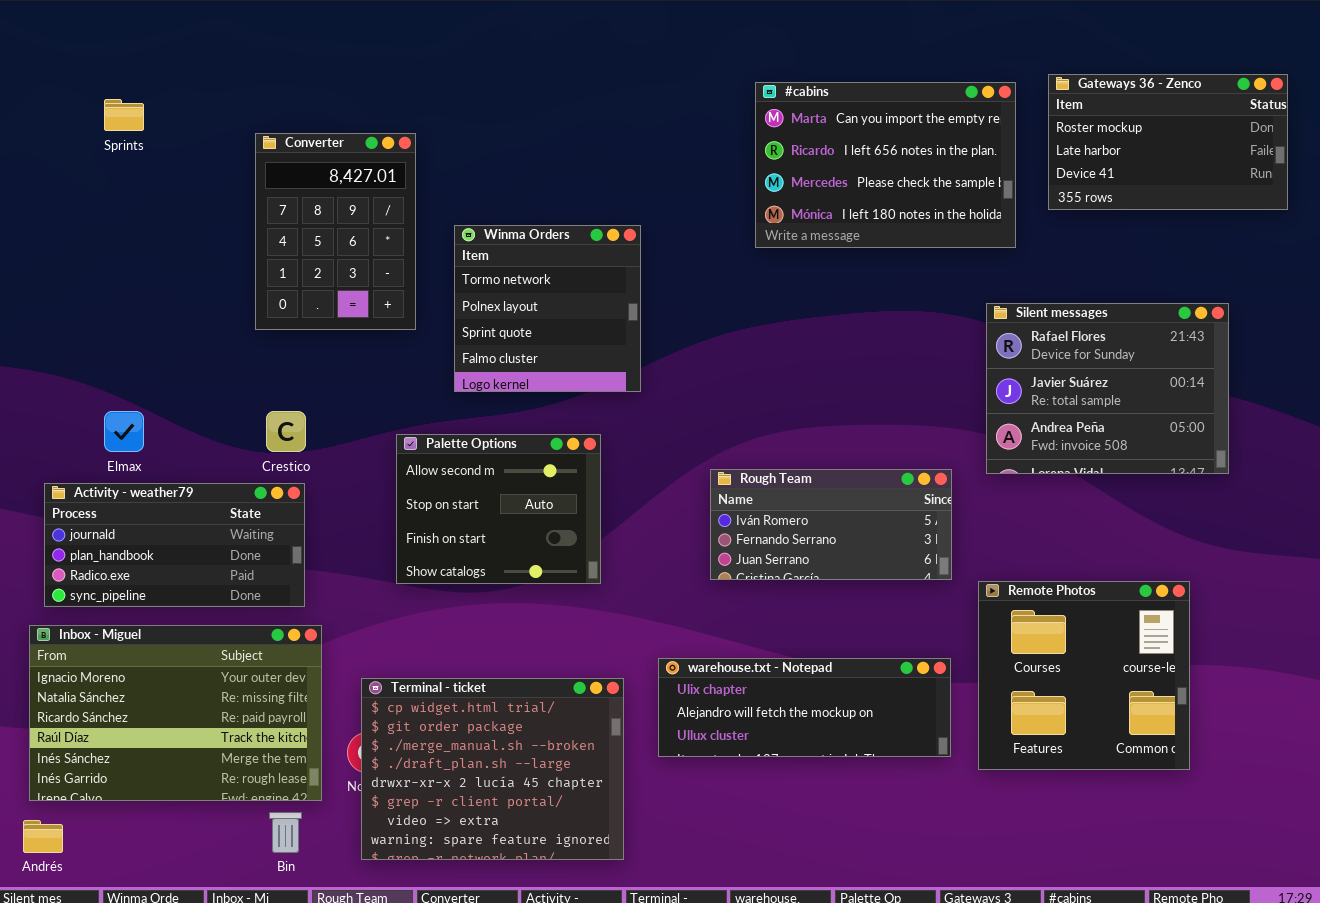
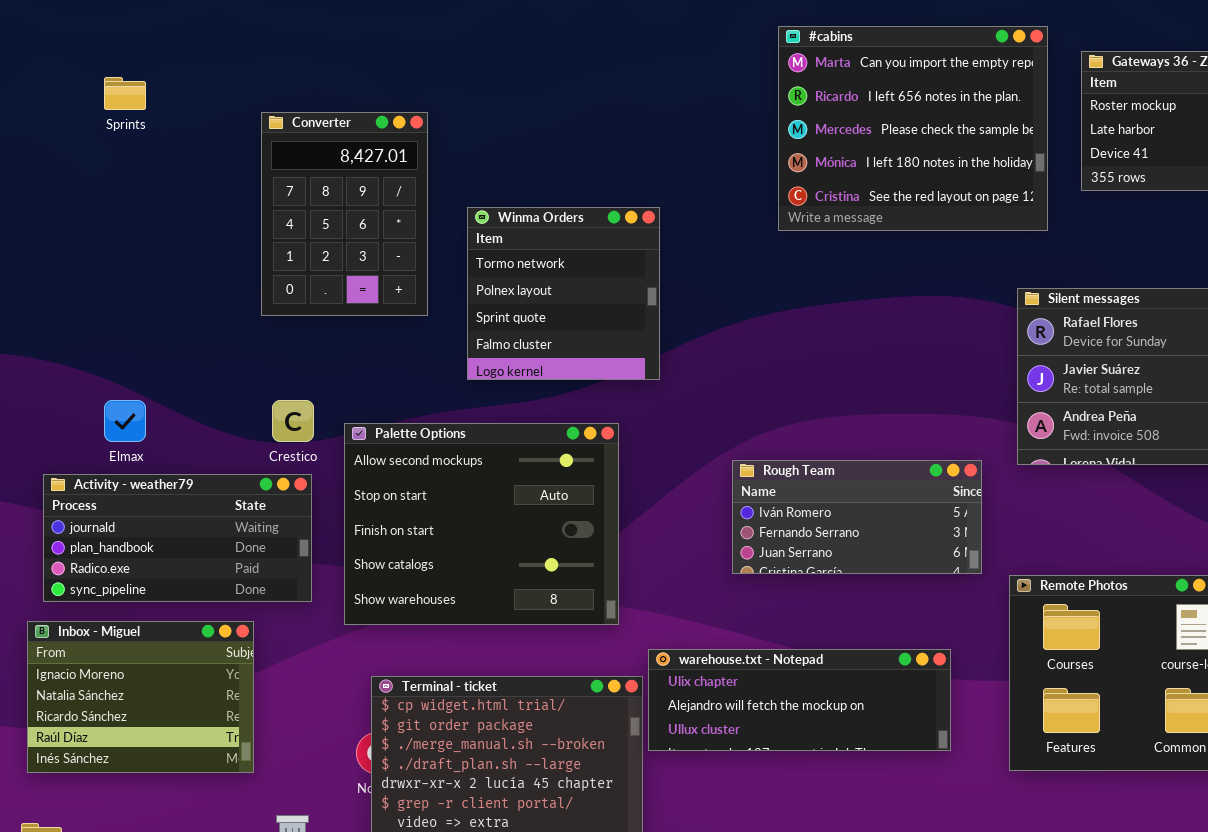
#cabins: [755,82,1016,248] -> [778,26,1048,231], resized
Palette Options: [396,434,601,584] -> [344,423,619,625], resized
Inbox - Miguel: [29,625,322,801] -> [27,621,254,773], resized
warehouse.txt - Notepad: [658,658,951,757] -> [648,649,951,751], moved

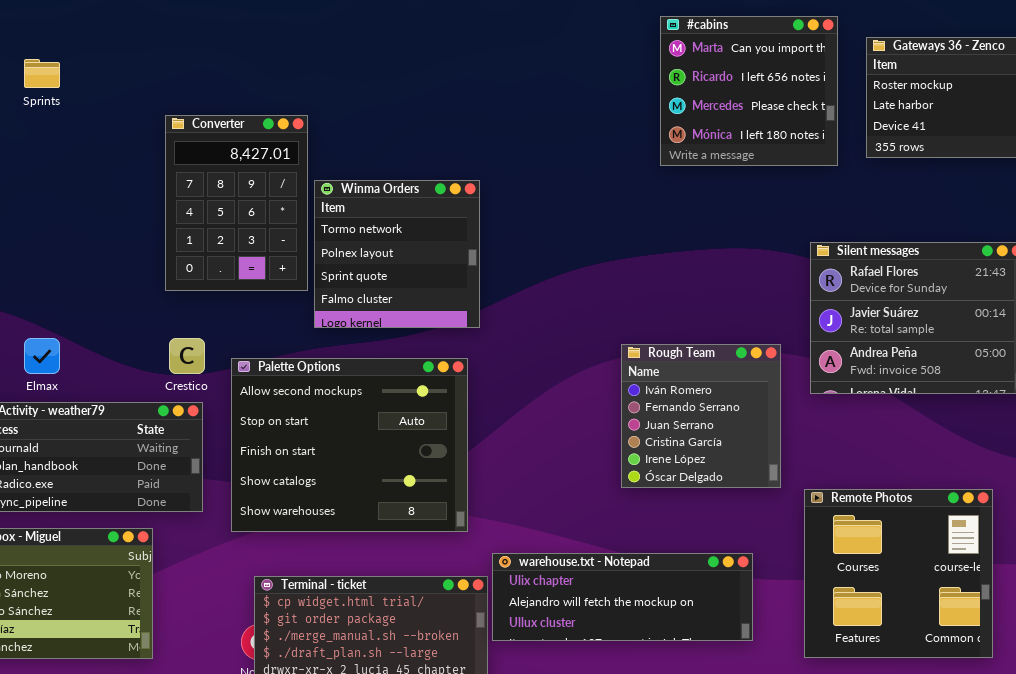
#cabins: [778,26,1048,231] -> [660,16,838,166], resized
Converter: [261,112,428,316] -> [165,115,308,291], moved
Winma Orders: [467,207,660,380] -> [314,180,480,328], moved
Rough Team: [732,460,982,574] -> [621,344,781,488], resized

